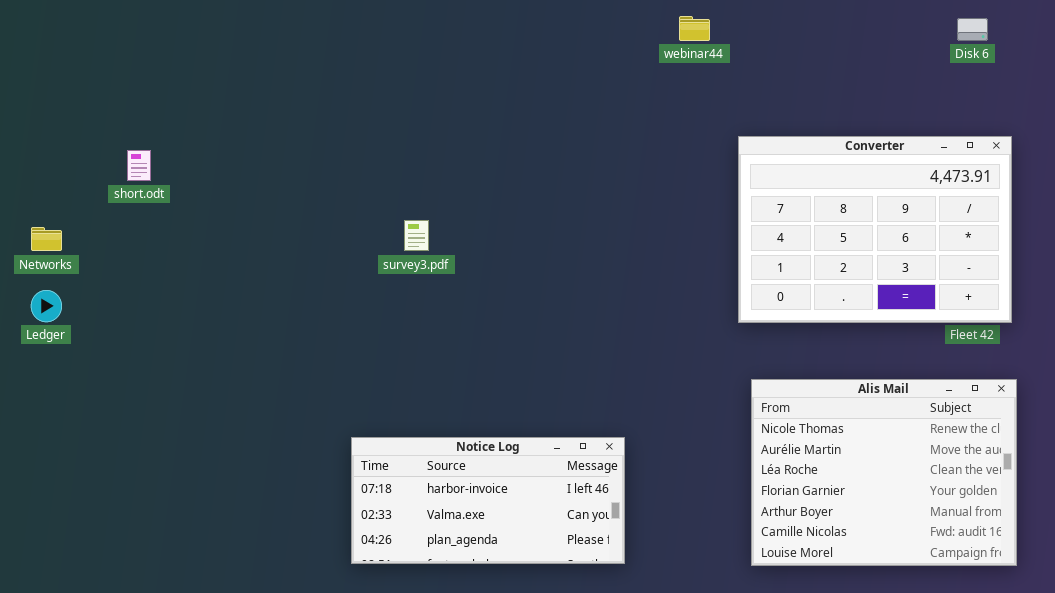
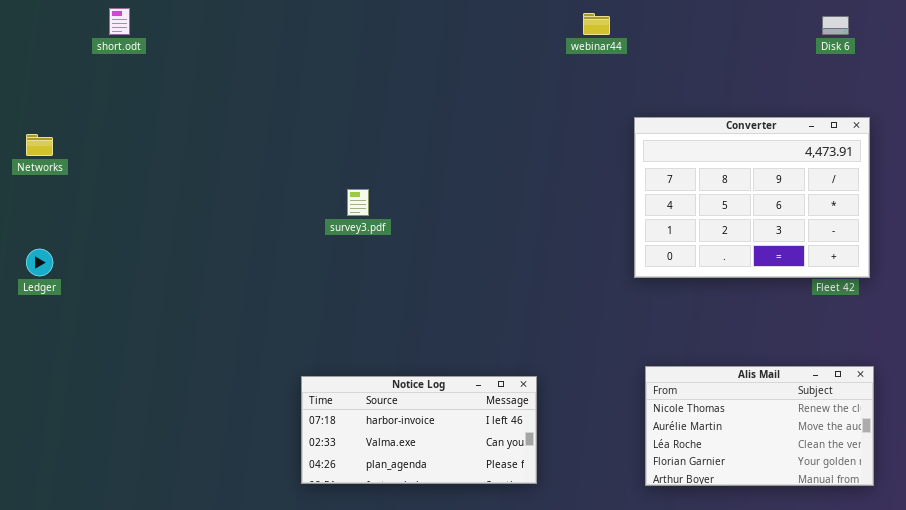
short.odt: [127,150,151,181] -> [109,8,130,35], moved
Networks: [31,227,62,251] -> [26,134,53,156], moved
Alis Mail: [751,379,1017,566] -> [645,366,874,486], resized

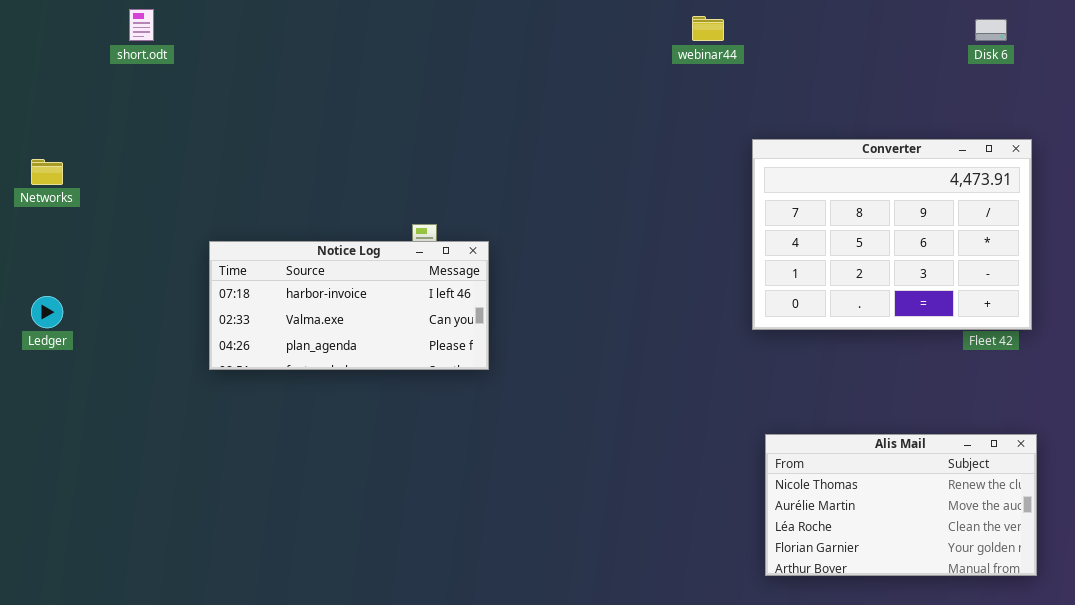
Notice Log: [301,376,537,484] -> [209,241,489,370], moved

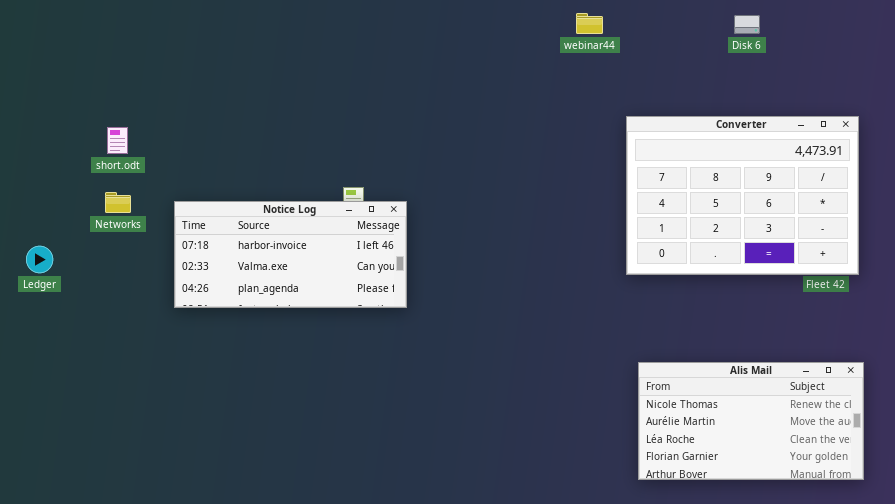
short.odt: [129,9,154,41] -> [107,127,128,154], moved
Disk 6: [975,19,1007,41] -> [734,15,760,34], moved
Networks: [31,159,63,185] -> [105,192,131,213], moved

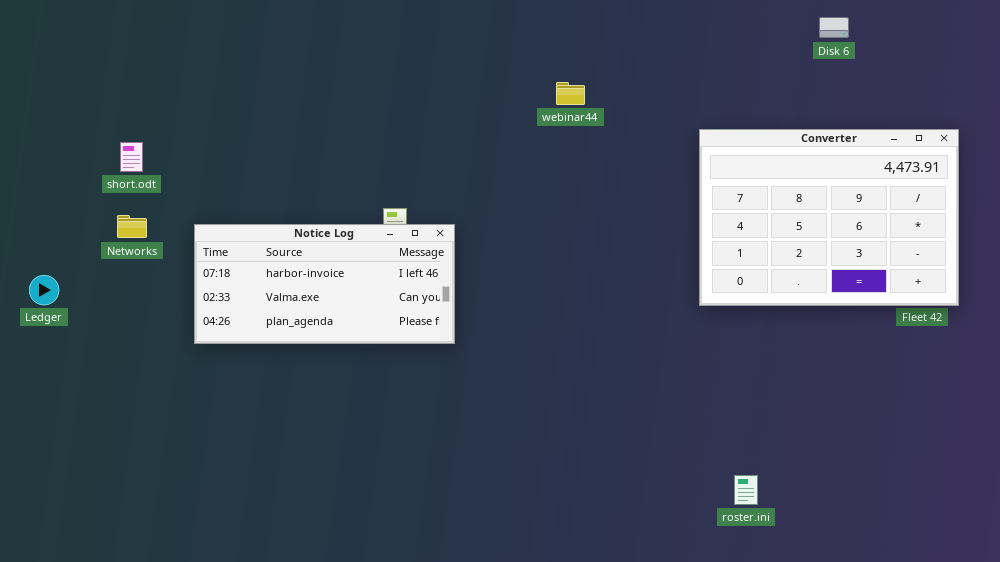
webinar44: [576,13,603,34] -> [556,82,585,105], moved
Alis Mail: [638,362,864,480] -> none, closed

